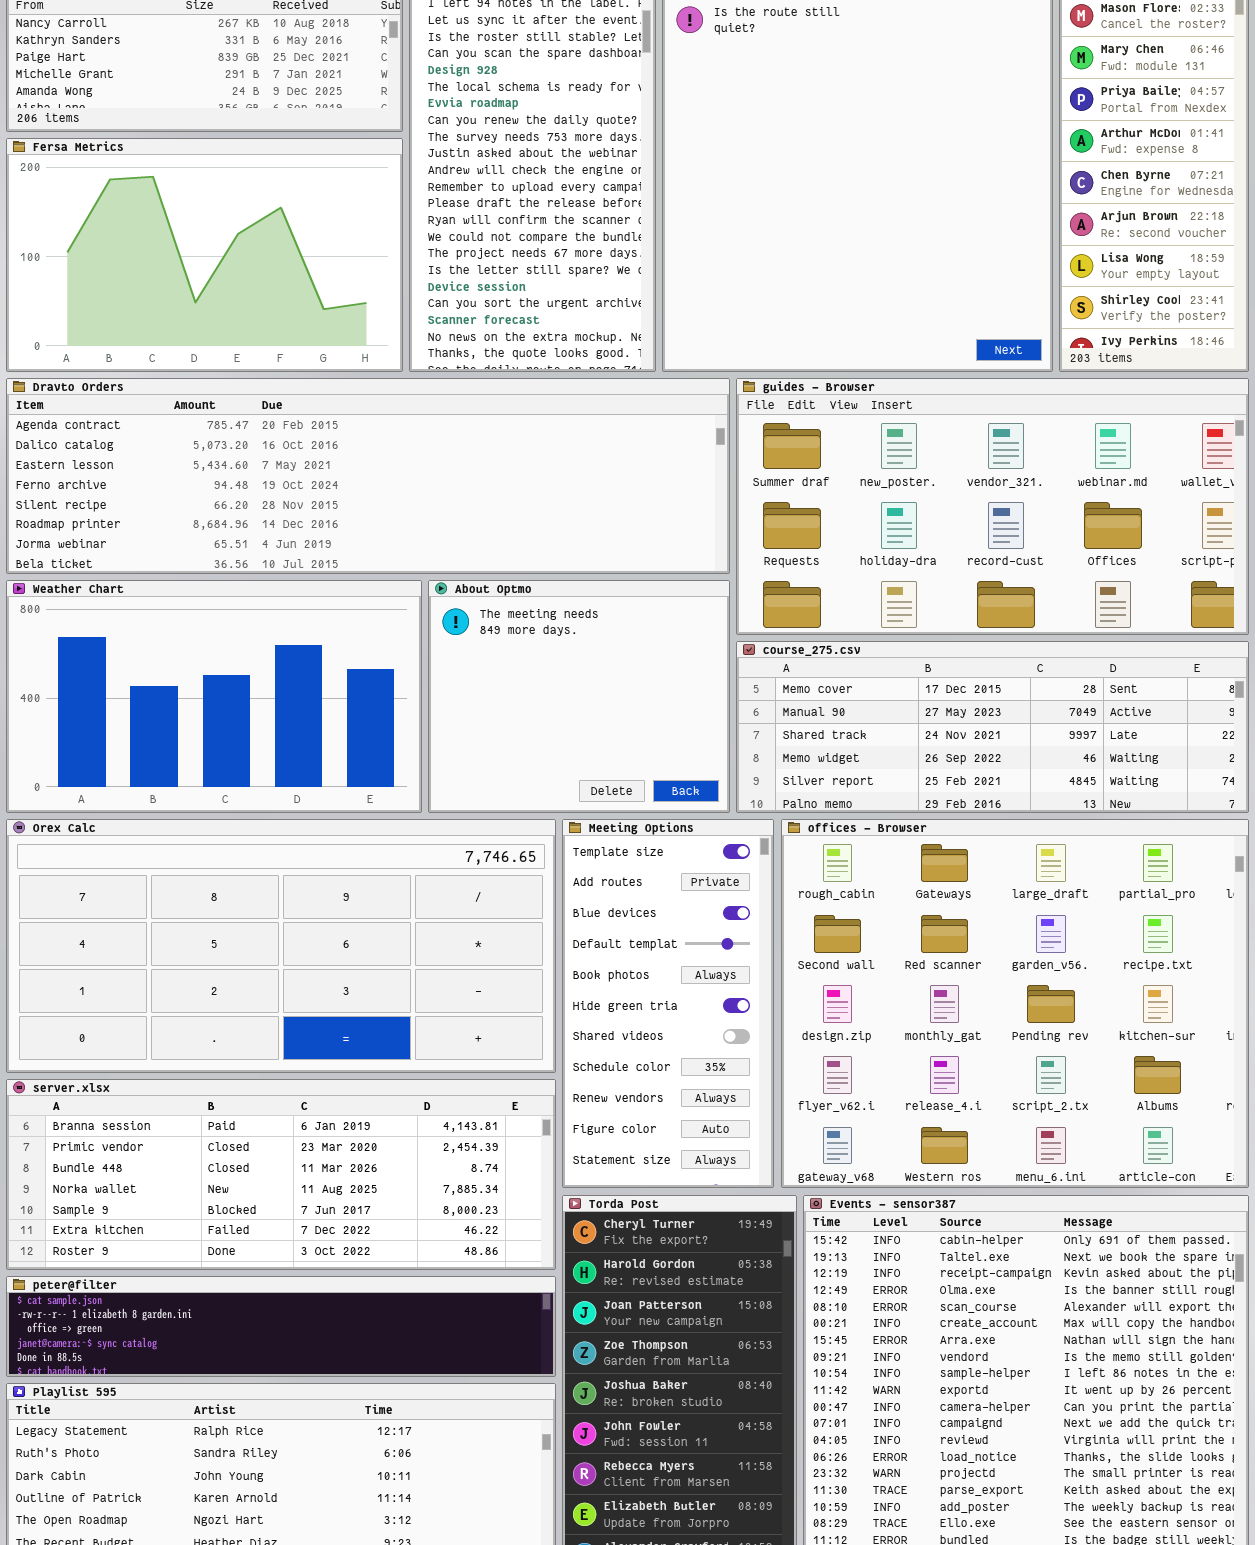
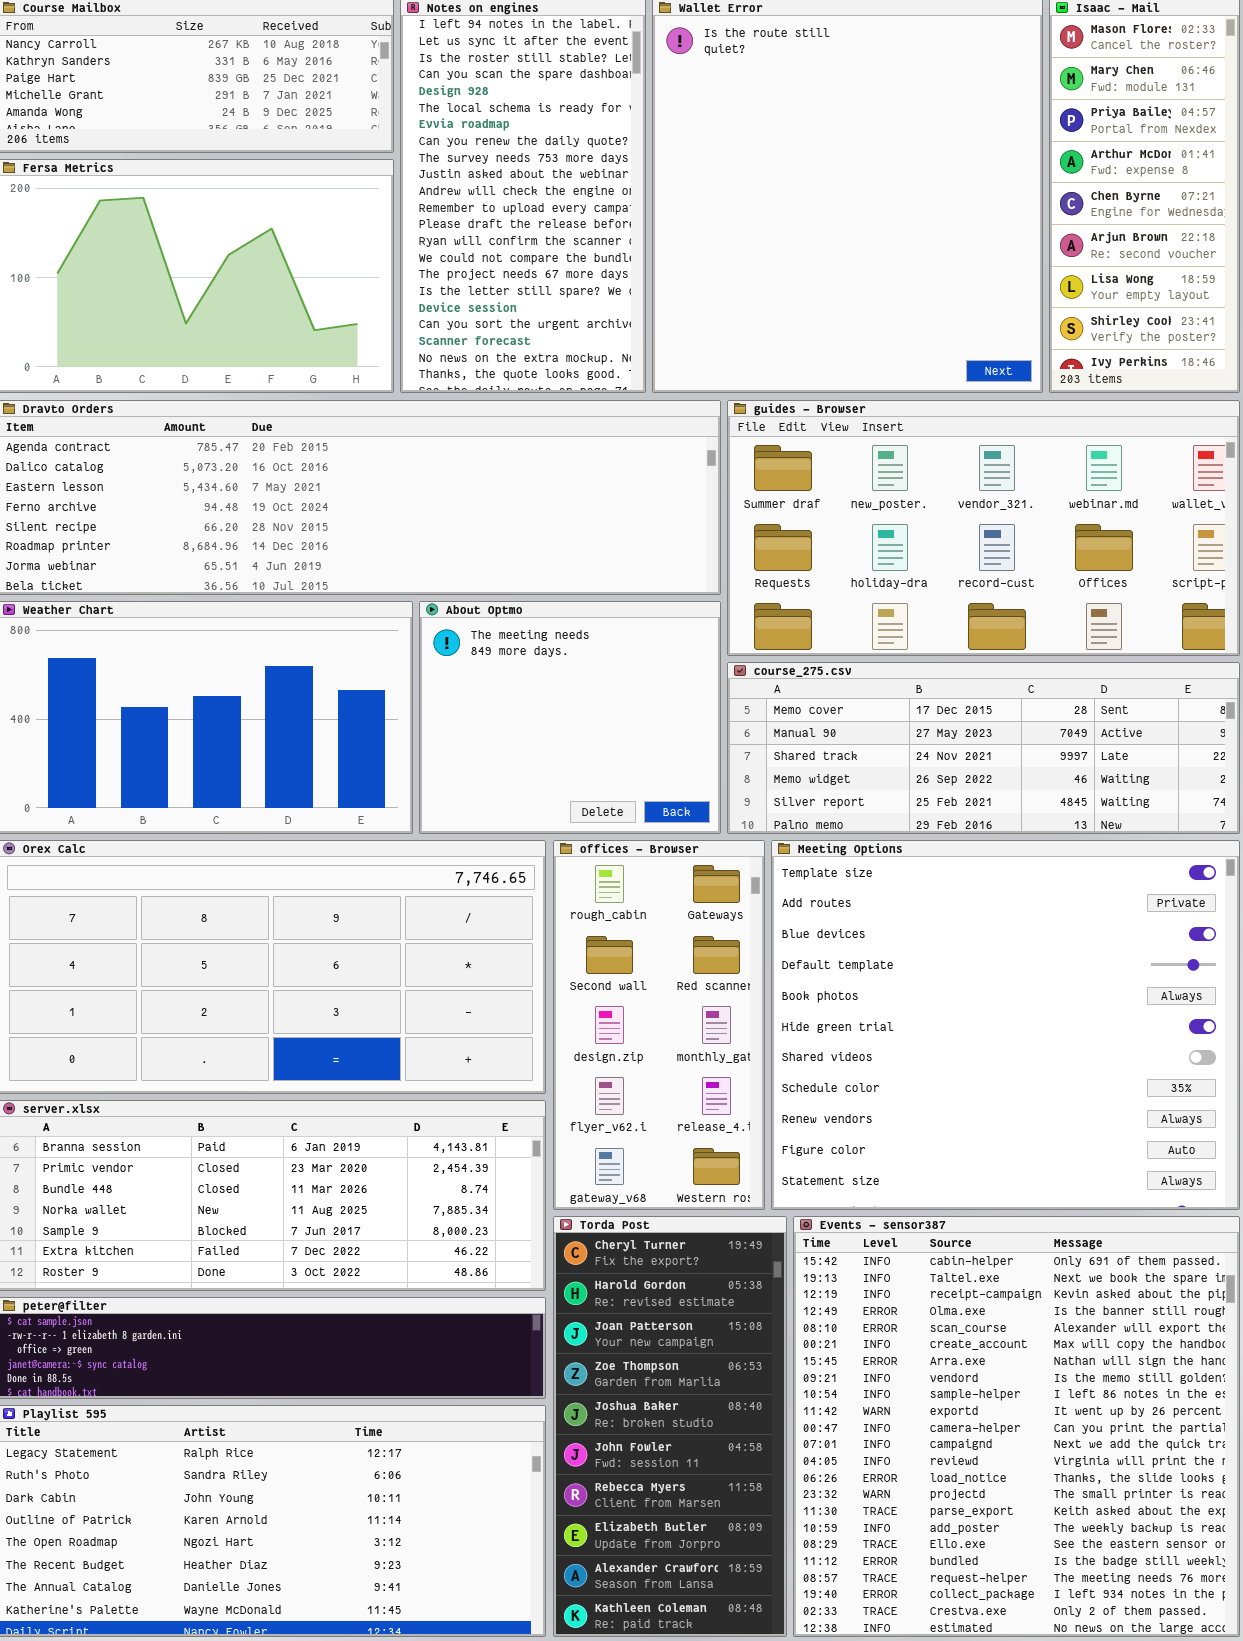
Meeting Options: [562,819,774,1188] -> [771,840,1240,1210], moved, resized
offices - Browser: [781,819,1249,1188] -> [553,840,765,1210], moved, resized

